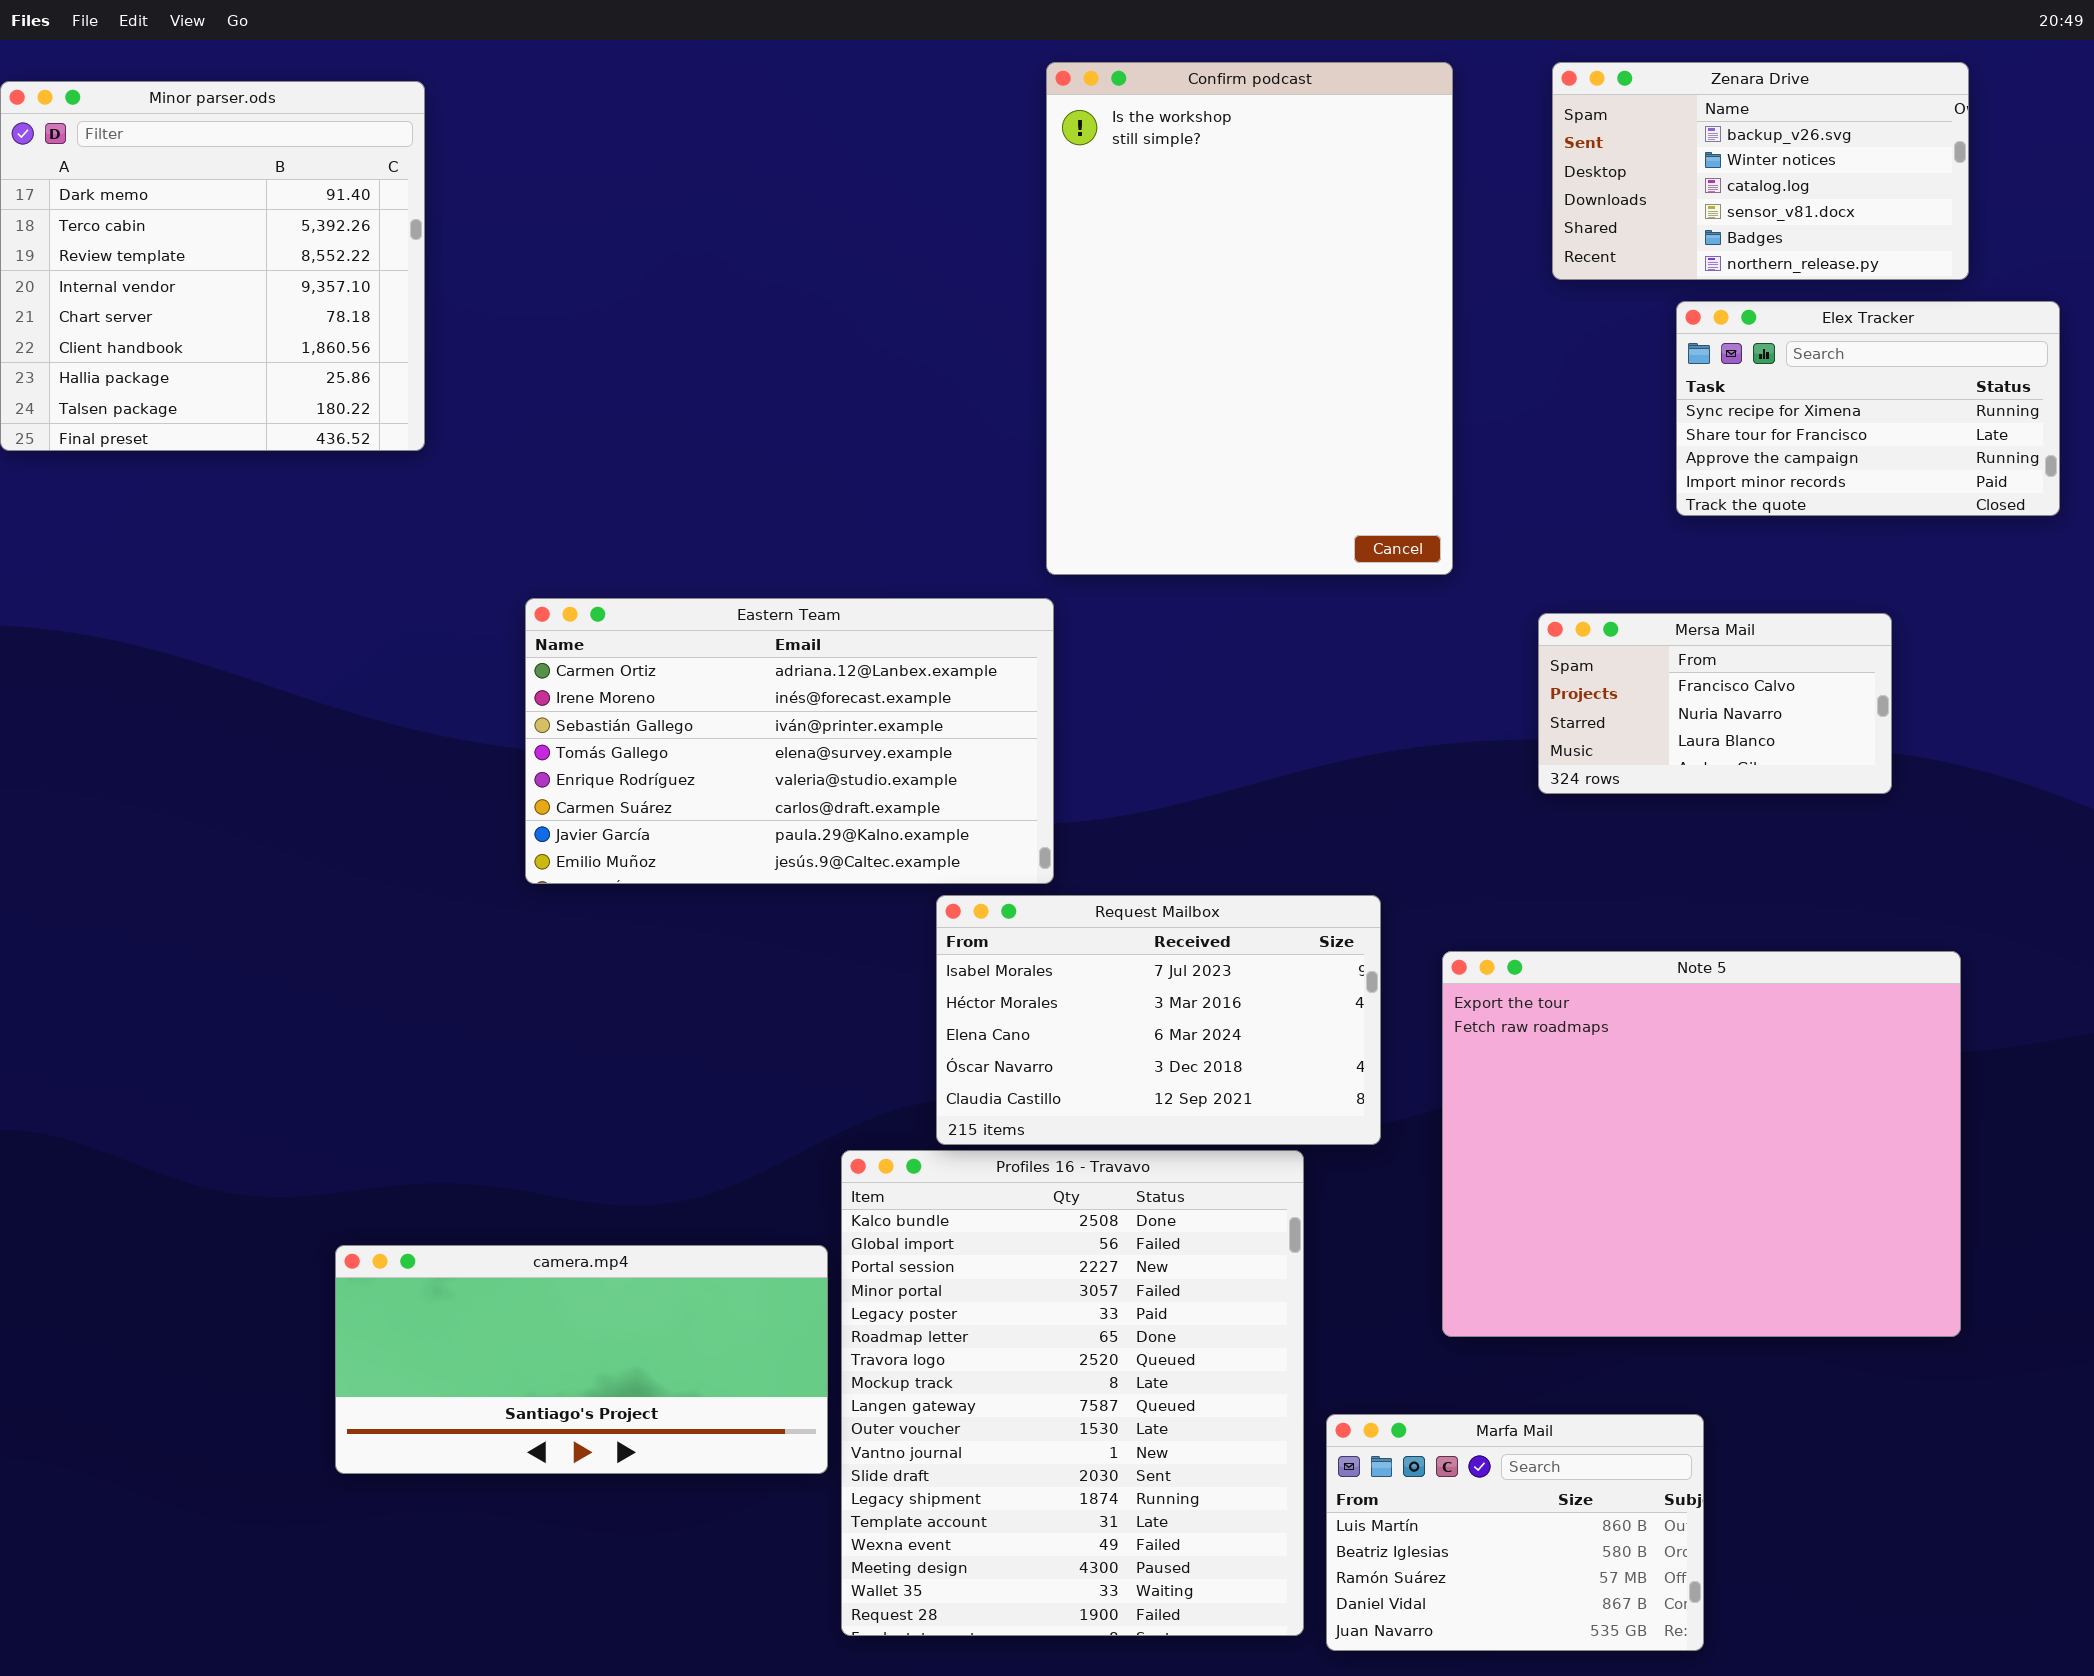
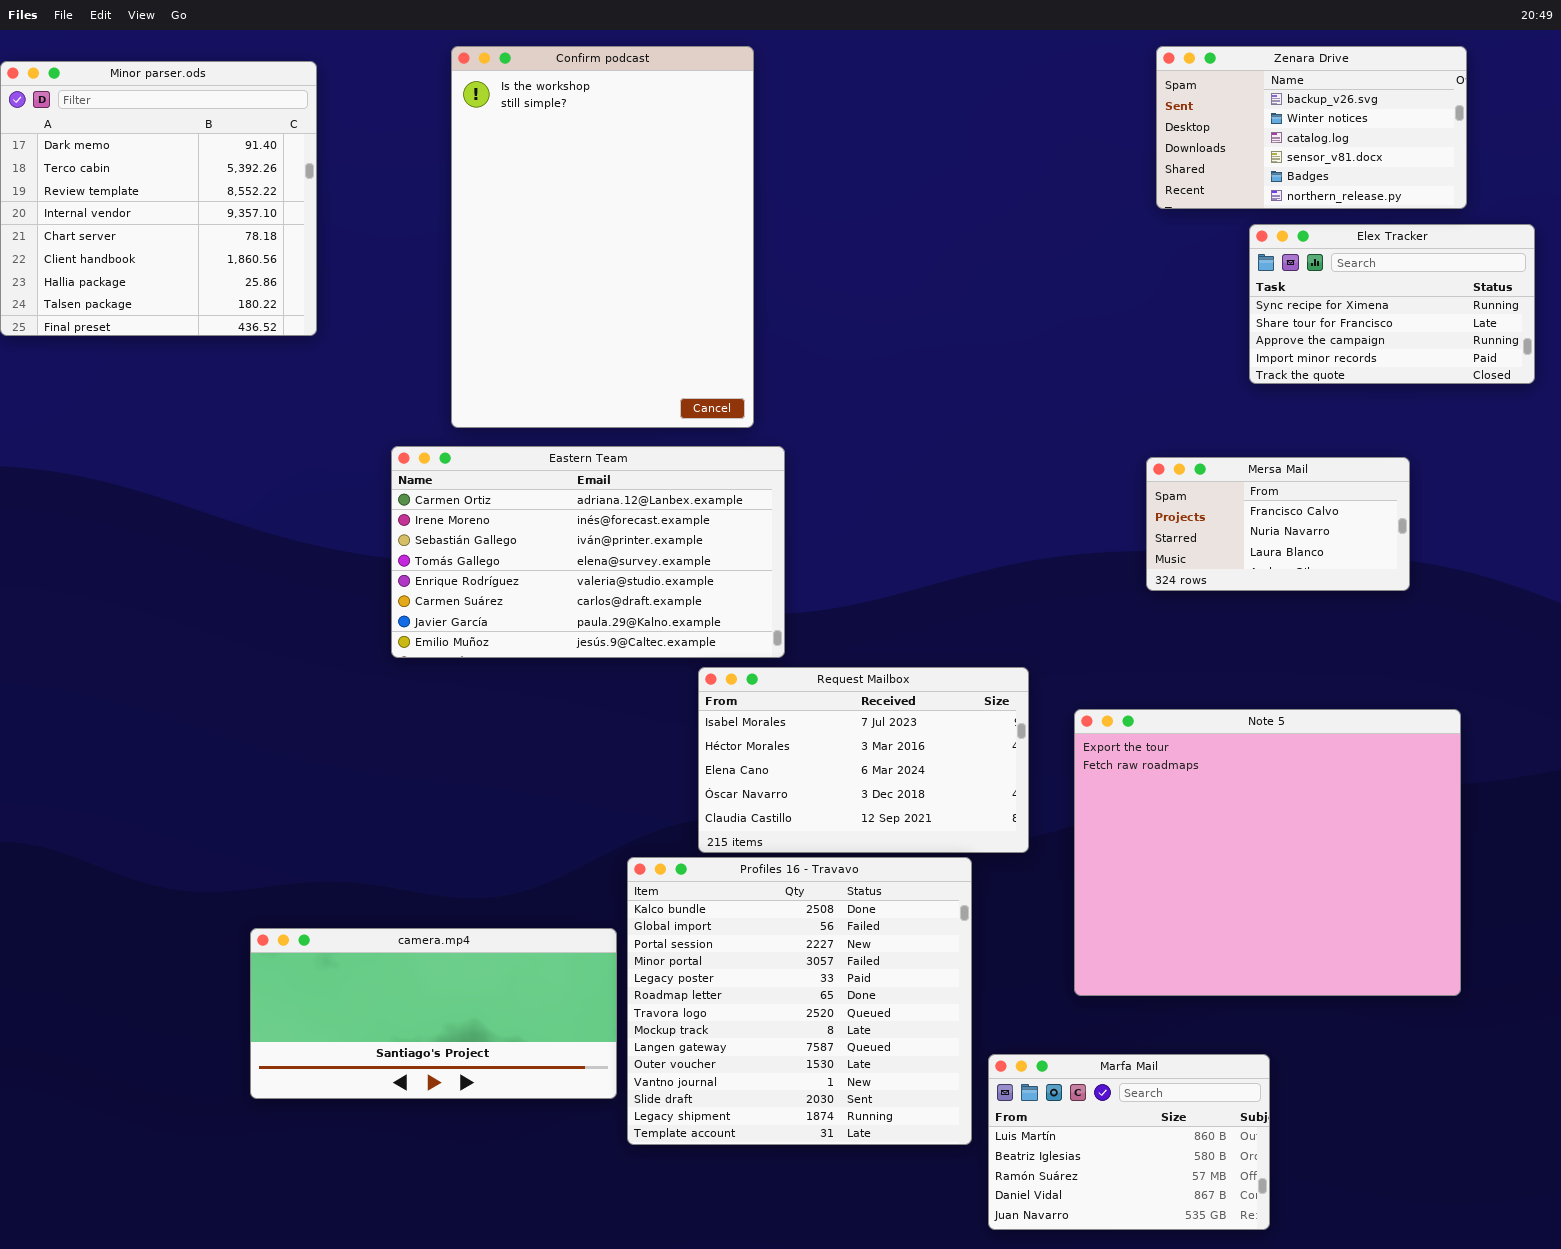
Confirm podcast: [1046,62,1453,575] -> [451,46,754,428], moved
Profiles 16 - Travavo: [841,1150,1304,1636] -> [627,857,972,1145], resized

